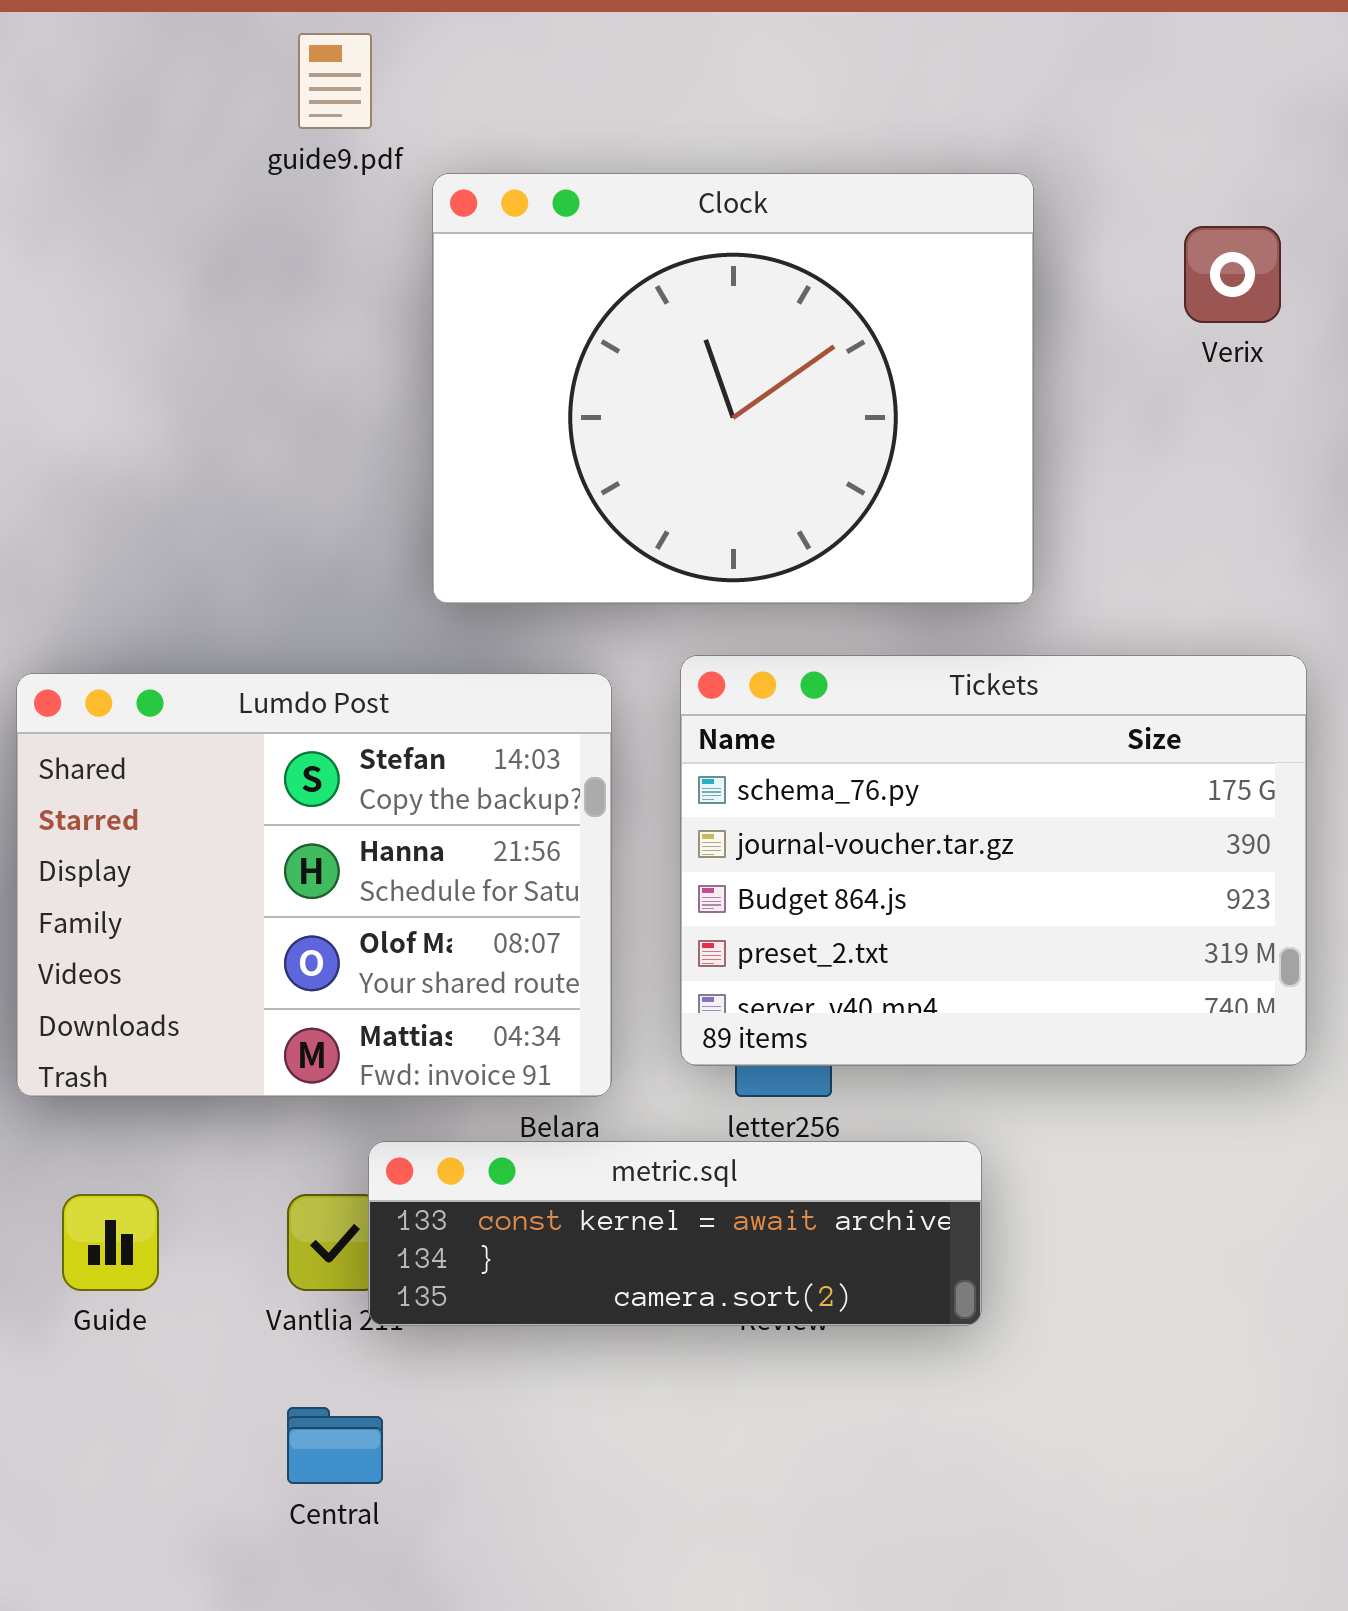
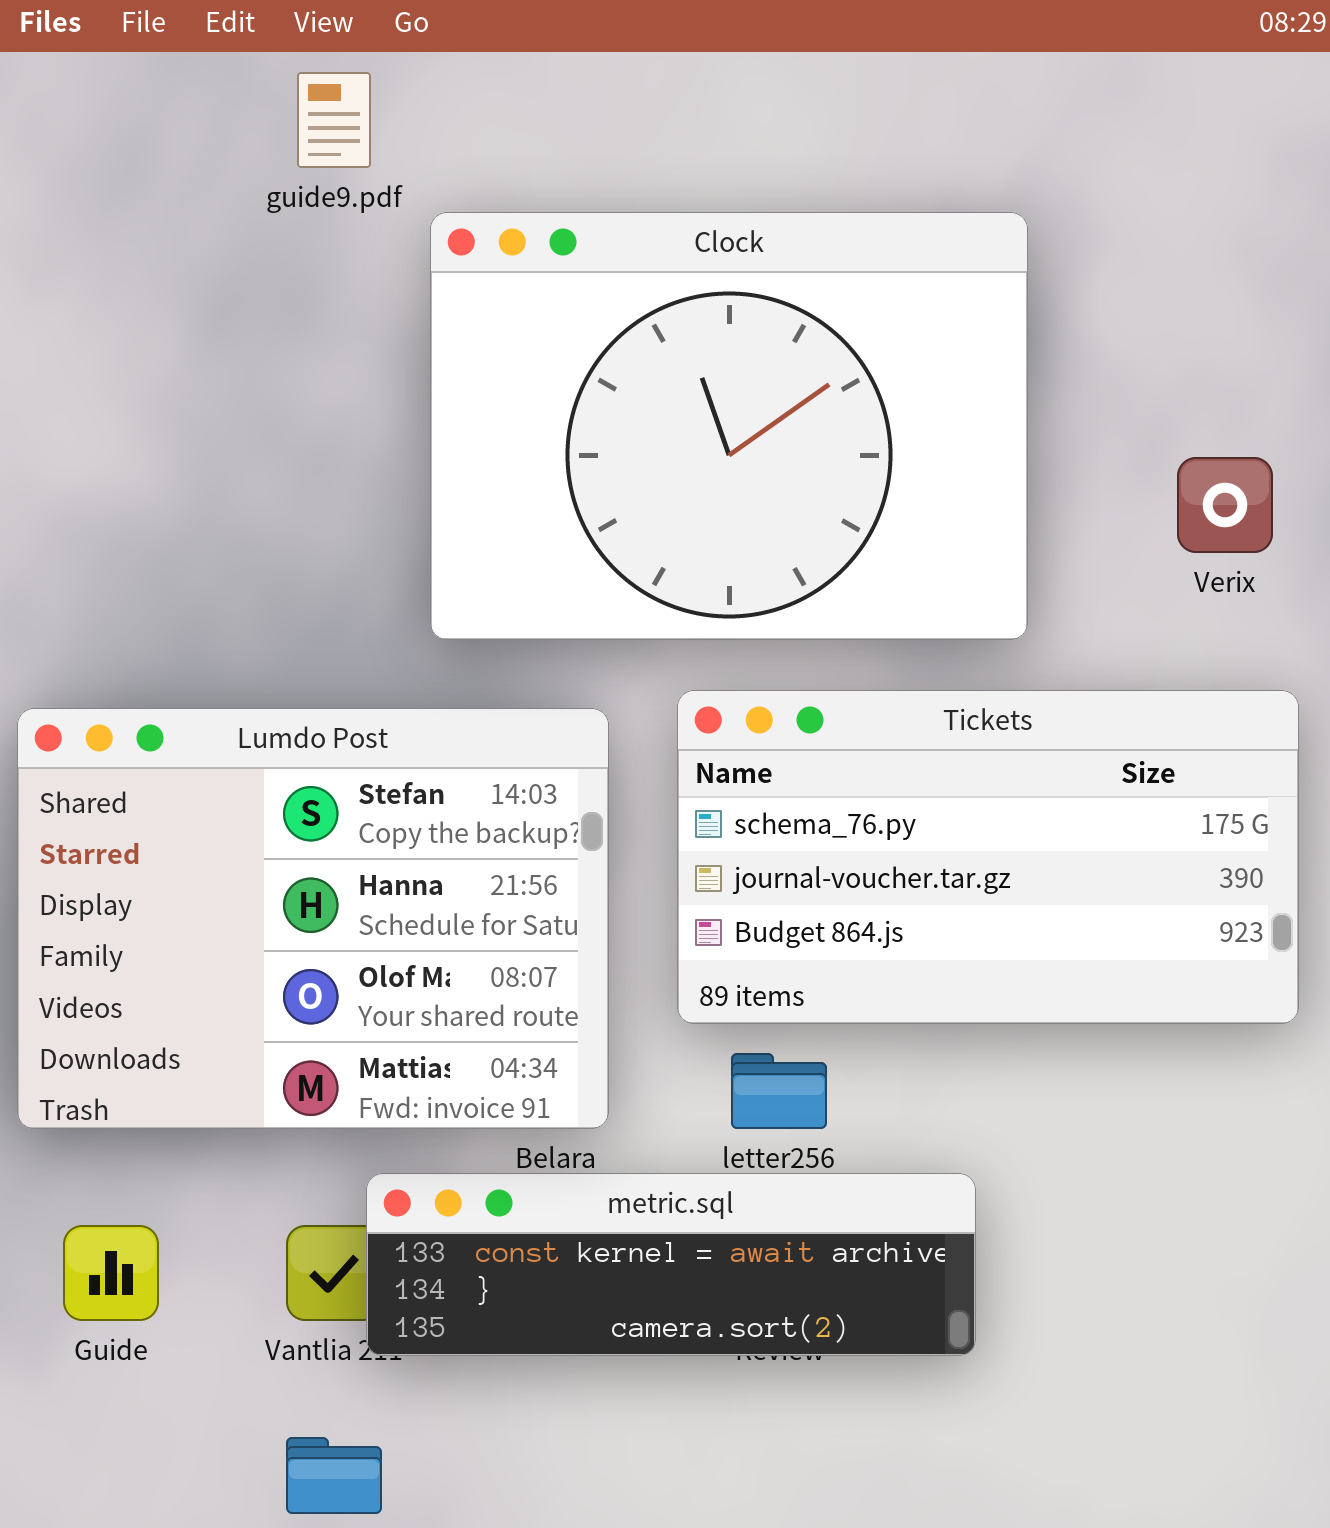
Verix: [1184,226,1281,323] -> [1177,457,1273,553], moved
Tickets: [680,655,1307,1066] -> [677,690,1299,1024], resized

